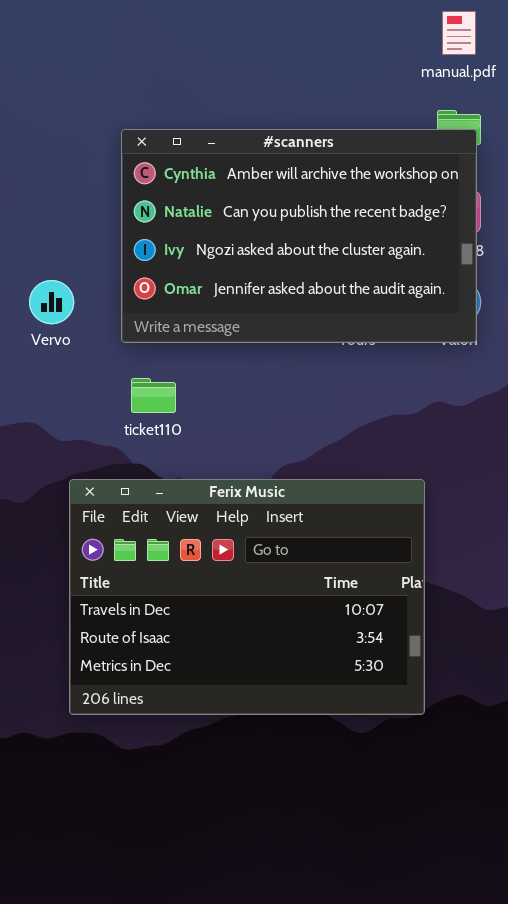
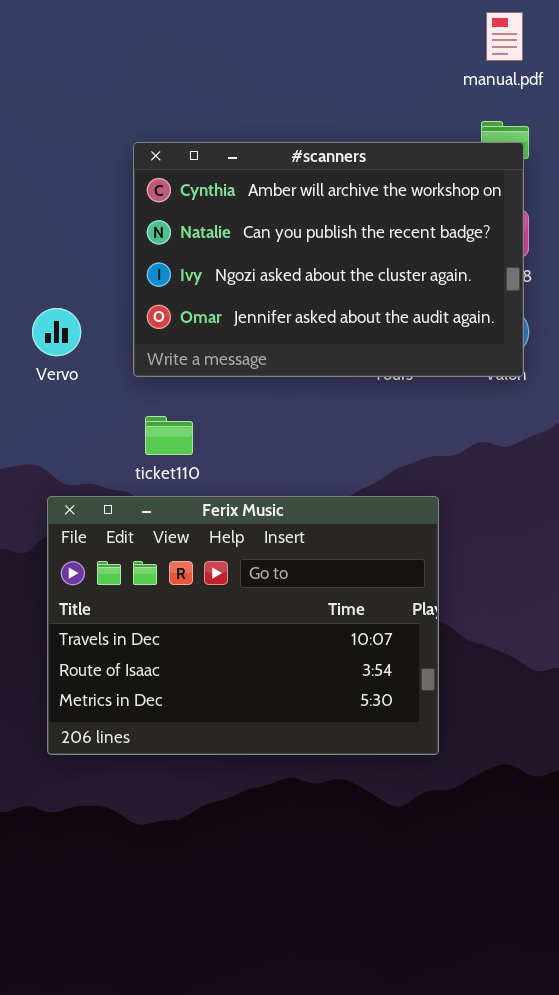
Ferix Music: [69,479,425,715] -> [47,496,439,755], moved

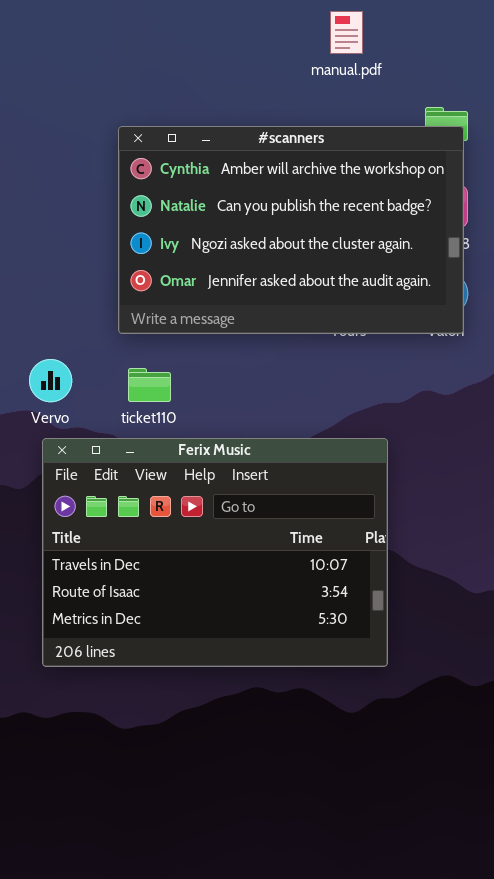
manual.pdf: [486,12,523,61] -> [330,11,363,54], moved
Vervo: [32,308,81,356] -> [29,359,72,402], moved

